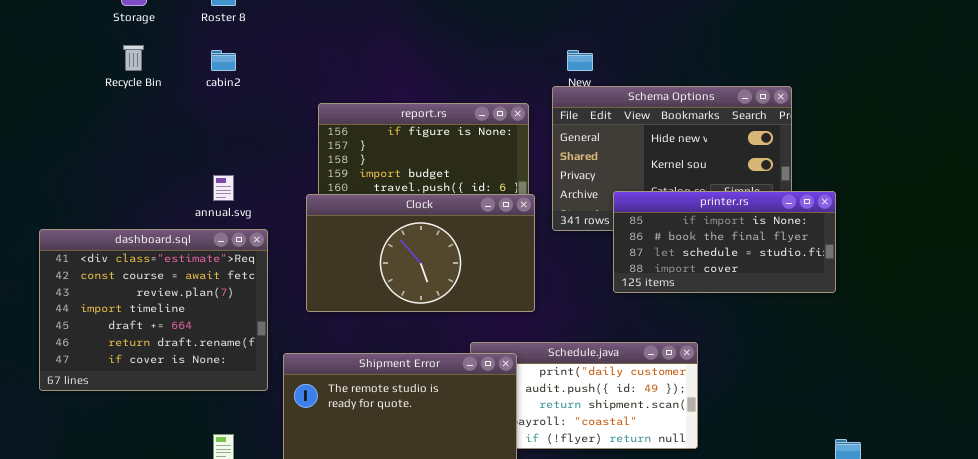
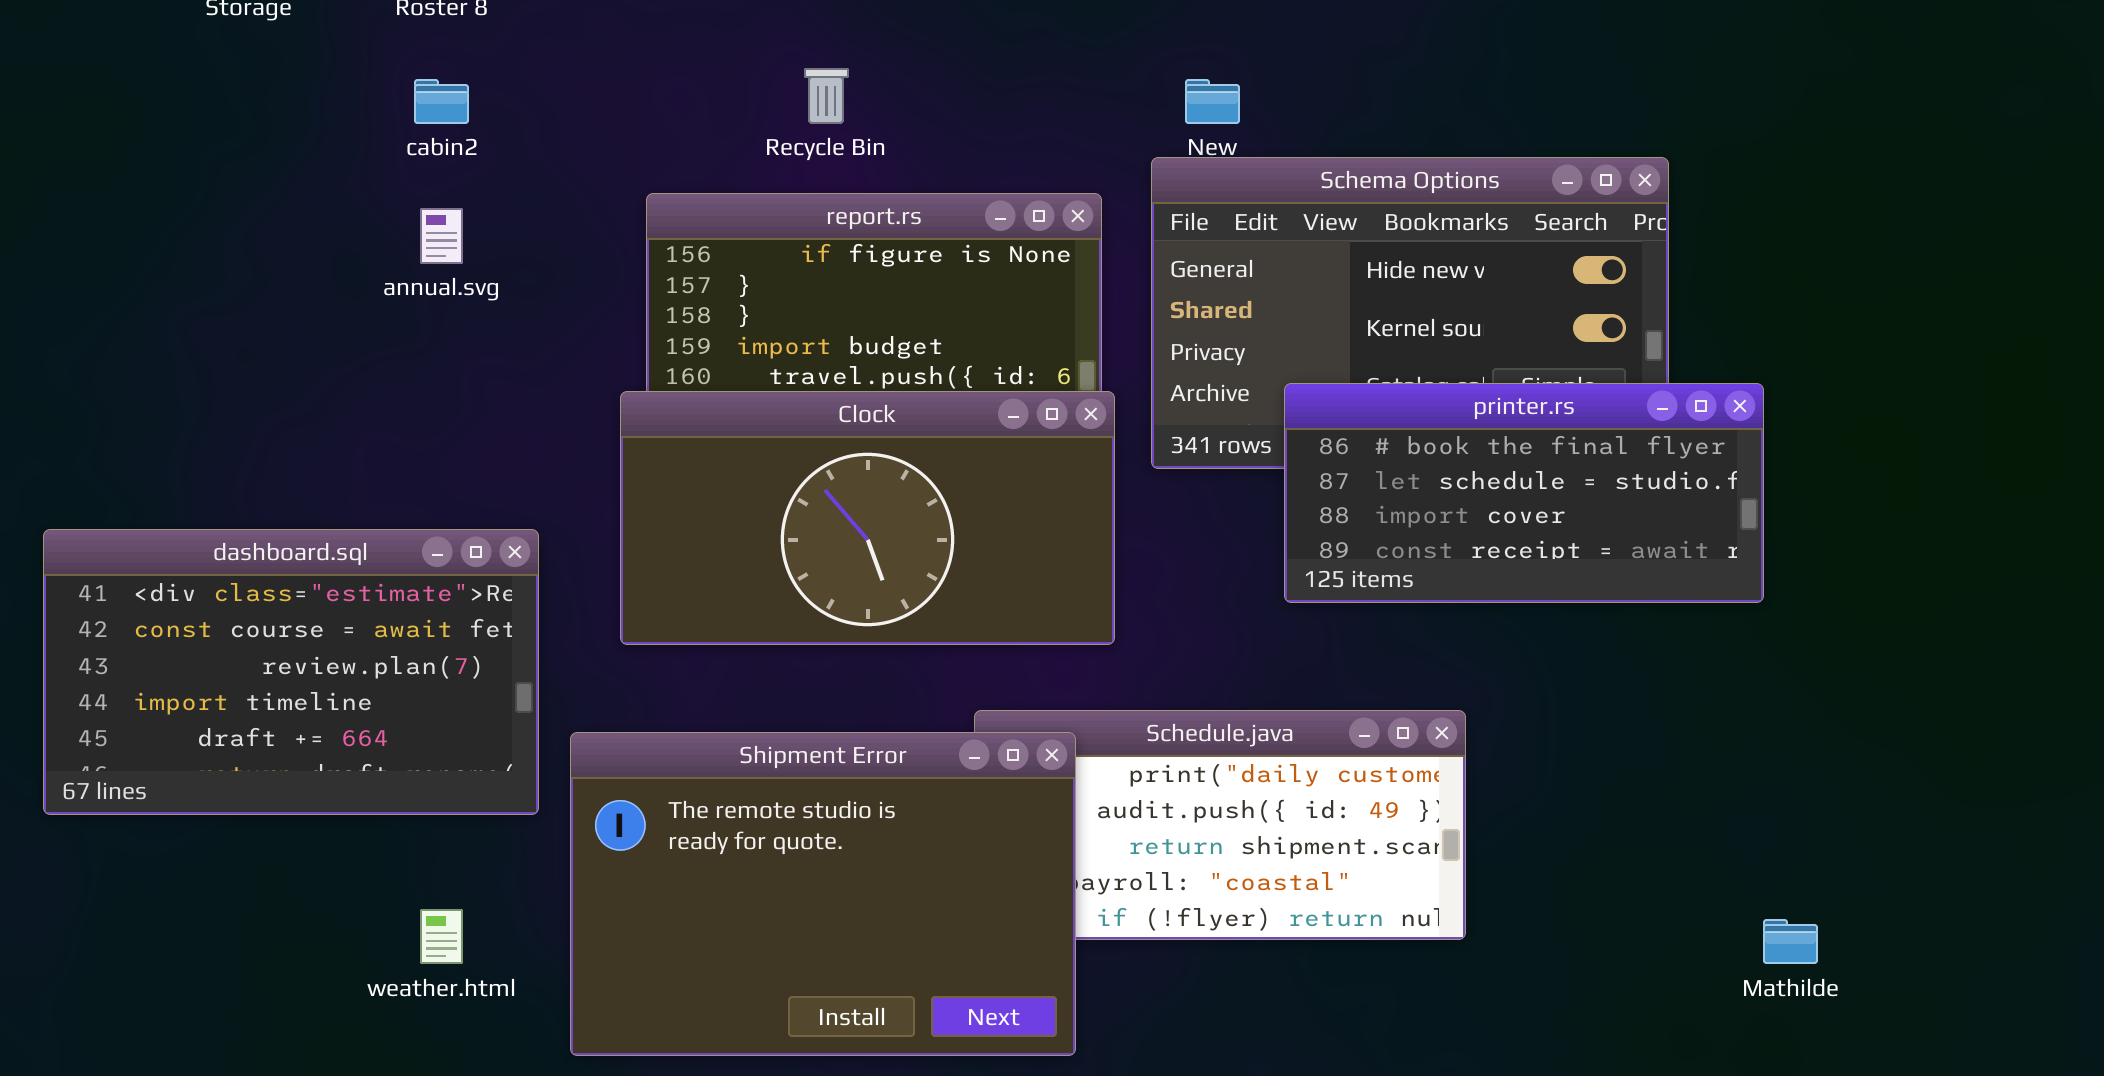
Recycle Bin: [123,45,144,71] -> [804,68,849,124], moved
annual.svg: [213,175,234,201] -> [420,208,463,264], moved
printer.rs: [613,191,836,293] -> [1284,383,1764,603], scrolled down 1 row
dashboard.sql: [39,229,268,391] -> [43,529,539,815], resized

